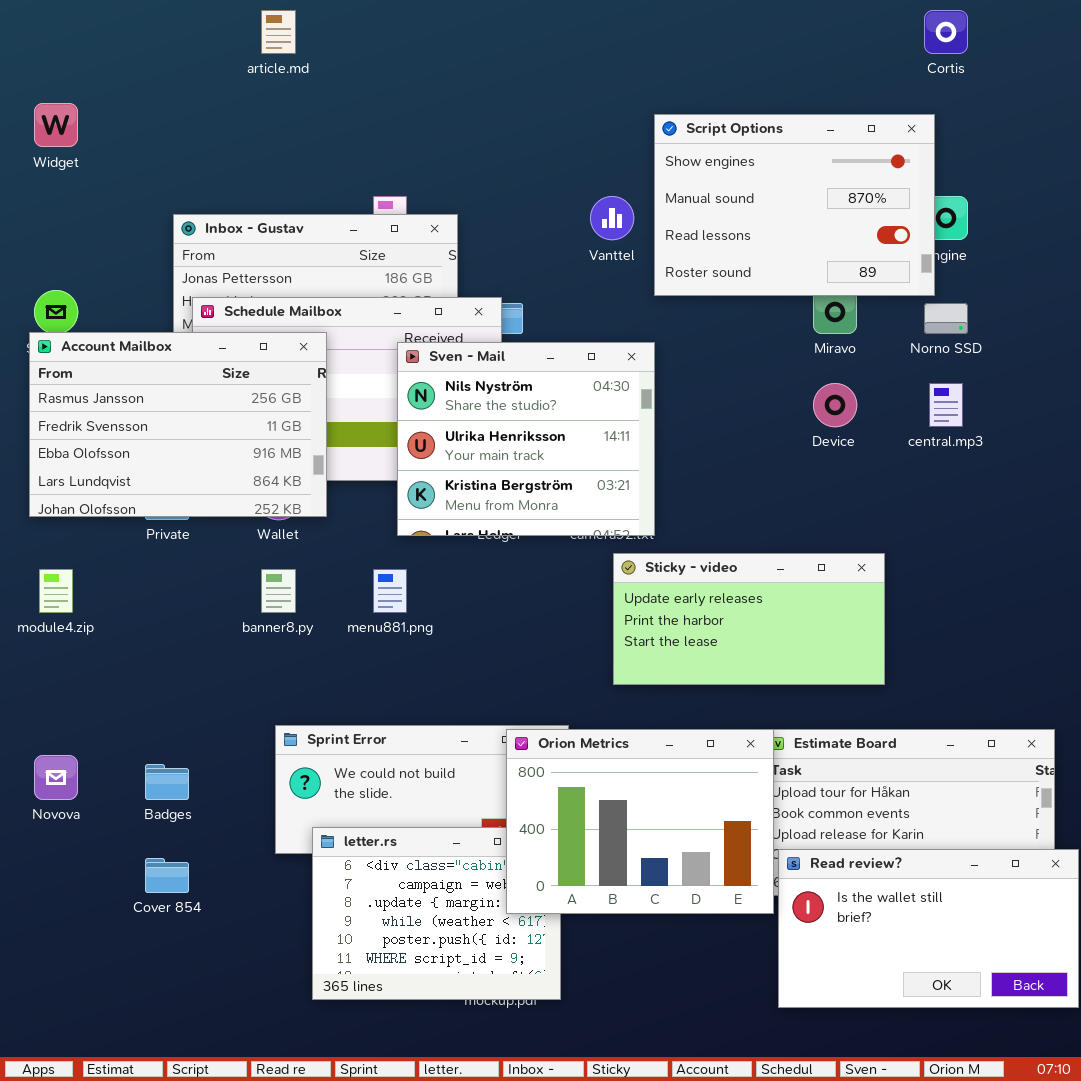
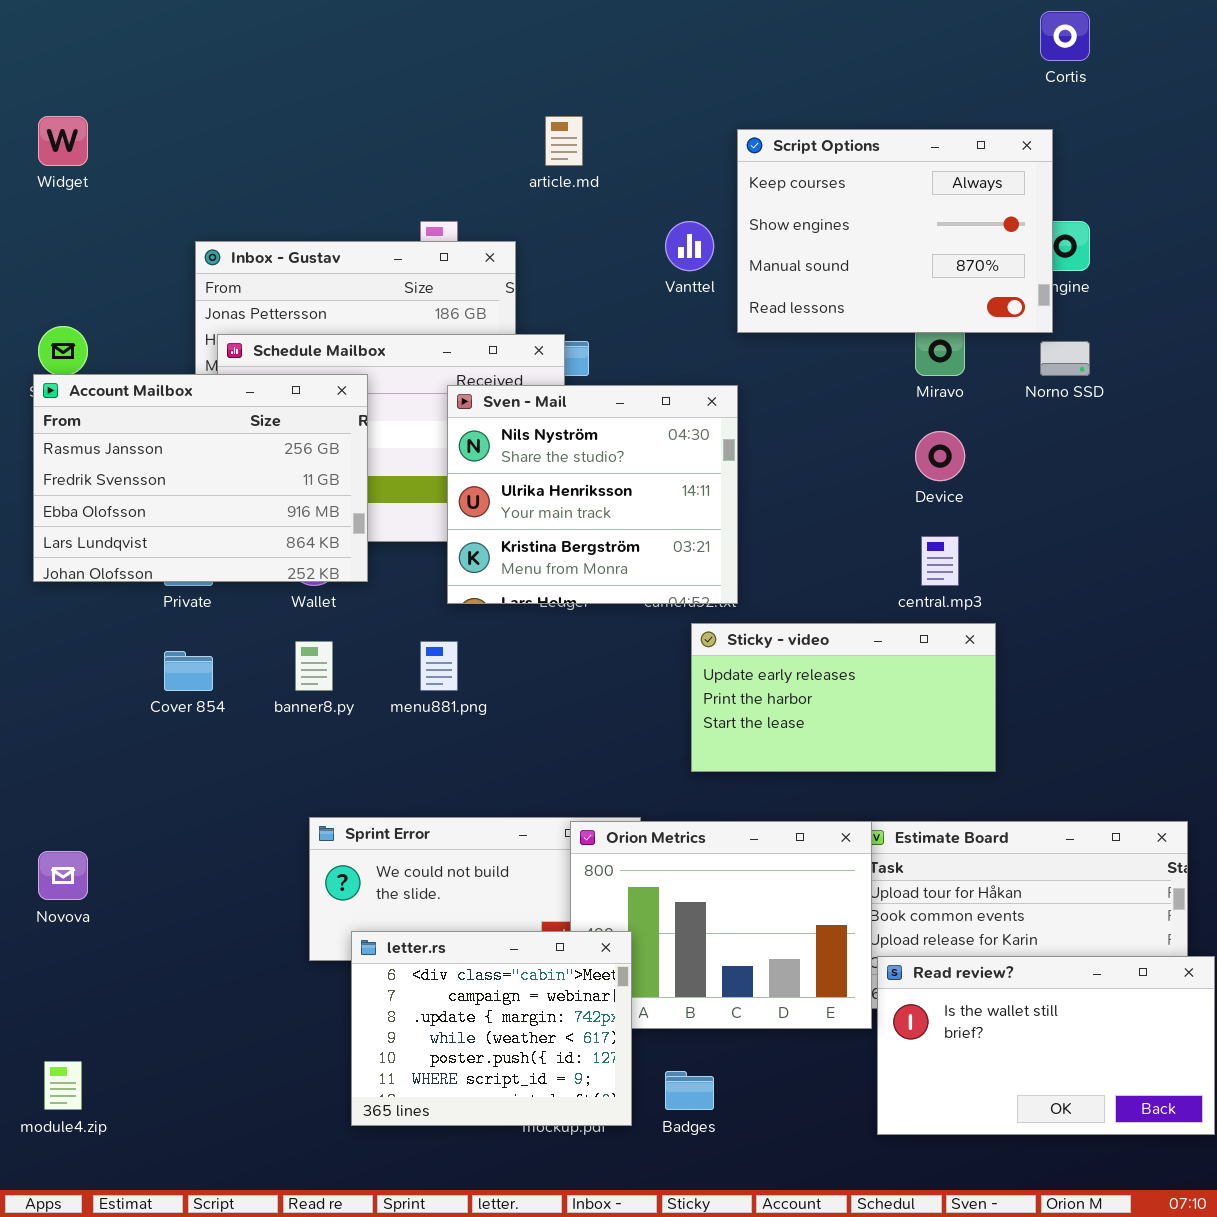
article.md: [261,10,296,54] -> [545,116,583,166], moved
Script Options: [654,114,935,296] -> [737,129,1053,333], scrolled up 1 row
central.mp3: [929,383,963,427] -> [921,536,959,586], moved
module4.zip: [39,569,73,613] -> [44,1061,82,1110], moved
Badges: [145,764,189,800] -> [665,1071,714,1110], moved
letter.rs: [312,827,561,1000] -> [351,931,632,1126], raised
Cover 854: [145,858,189,893] -> [164,651,213,691], moved

